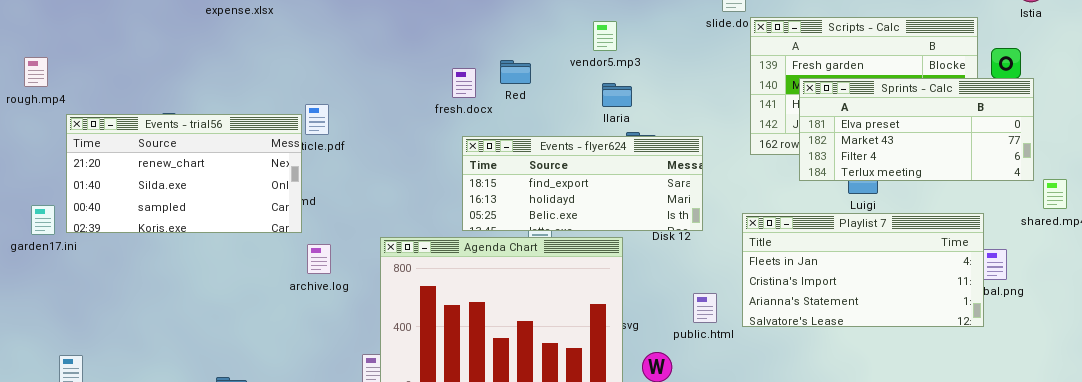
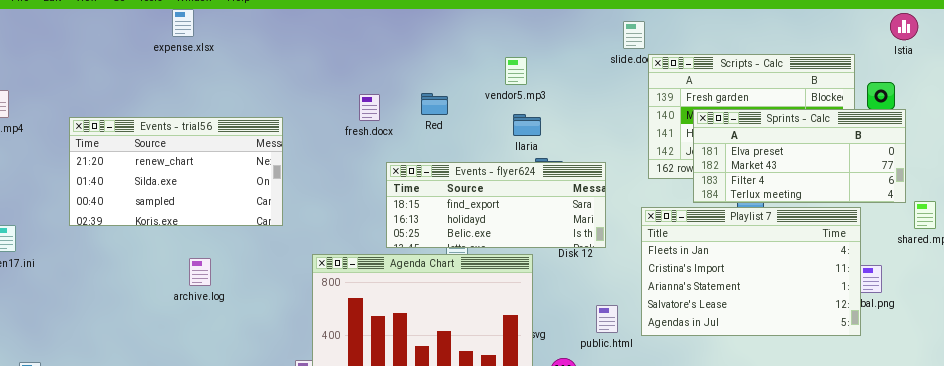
fresh.docx: [452,68,476,98] -> [359,94,380,121], moved
Events - trial56: [66,114,302,233] -> [69,117,283,226], moved
Playlist 7: [742,213,984,327] -> [641,207,861,336], resized
archive.log: [307,244,331,274] -> [189,258,211,286], moved

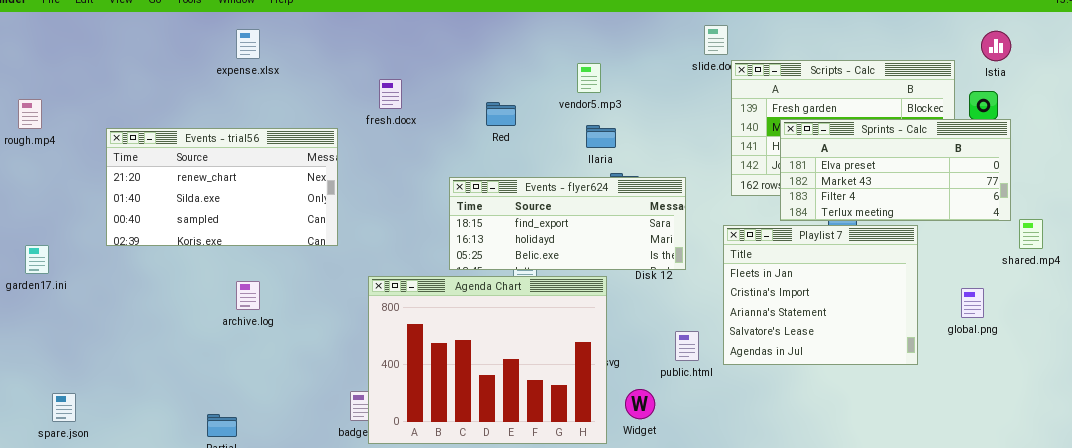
expense.xlsx: [172,9,194,37] -> [236,29,260,59], moved
Istia: [890,13,918,40] -> [981,31,1011,61], moved
fresh.docx: [359,94,380,121] -> [379,79,402,109], moved
Playlist 7: [641,207,861,336] -> [723,225,918,365], resized

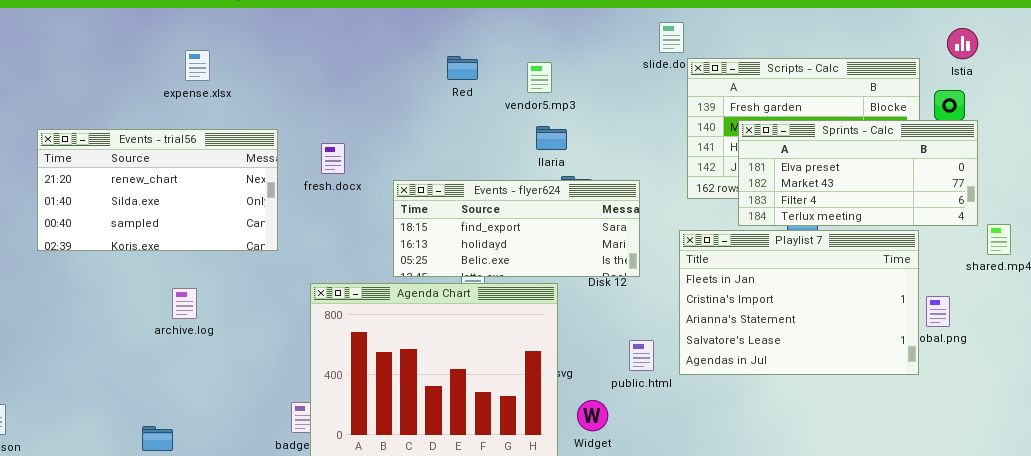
expense.xlsx: [236,29,260,59] -> [185,50,210,81], moved
fresh.docx: [379,79,402,109] -> [321,143,345,174], moved
Red: [486,102,516,126] -> [447,56,478,80], moved
Playlist 7: [723,225,918,365] -> [679,230,919,375], resized

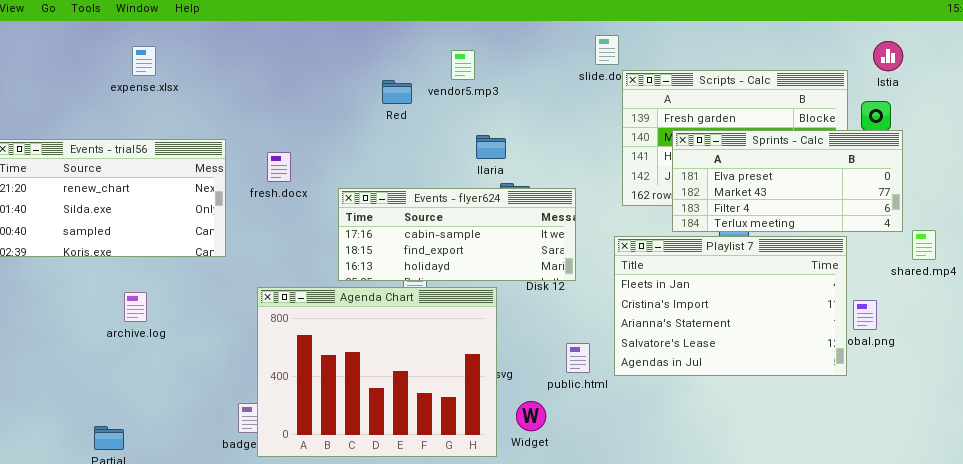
expense.xlsx: [185,50,210,81] -> [132,46,156,76], moved
Red: [447,56,478,80] -> [382,80,412,104], moved
vendor5.mp3: [527,62,552,93] -> [451,50,475,80], moved
Events - flyer624: [393,180,640,277] -> [338,188,576,281], scrolled up 1 row

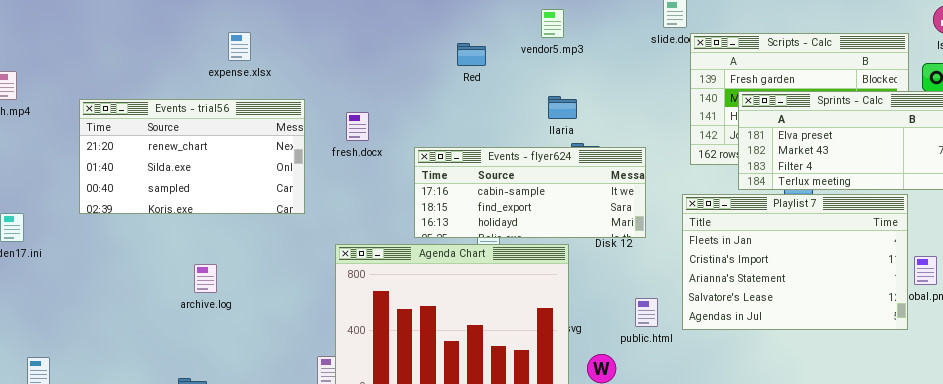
expense.xlsx: [132,46,156,76] -> [228,32,251,61], moved
vendor5.mp3: [451,50,475,80] -> [541,9,564,38], moved
archive.log: [124,292,147,322] -> [194,264,217,293], moved

